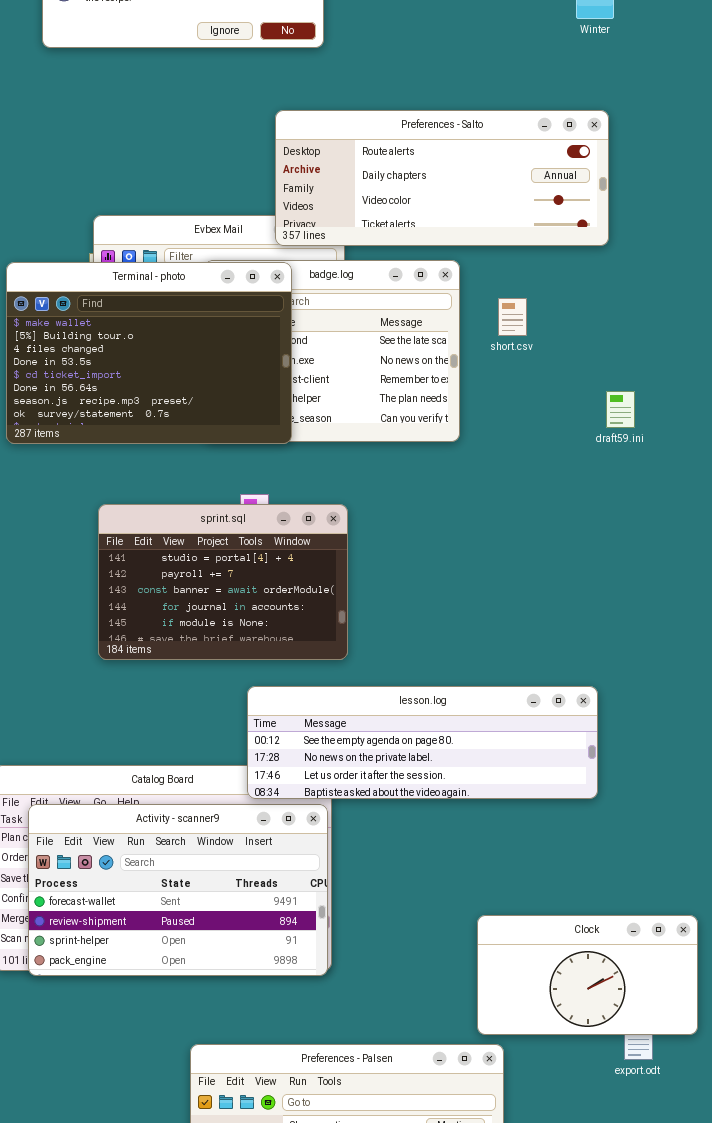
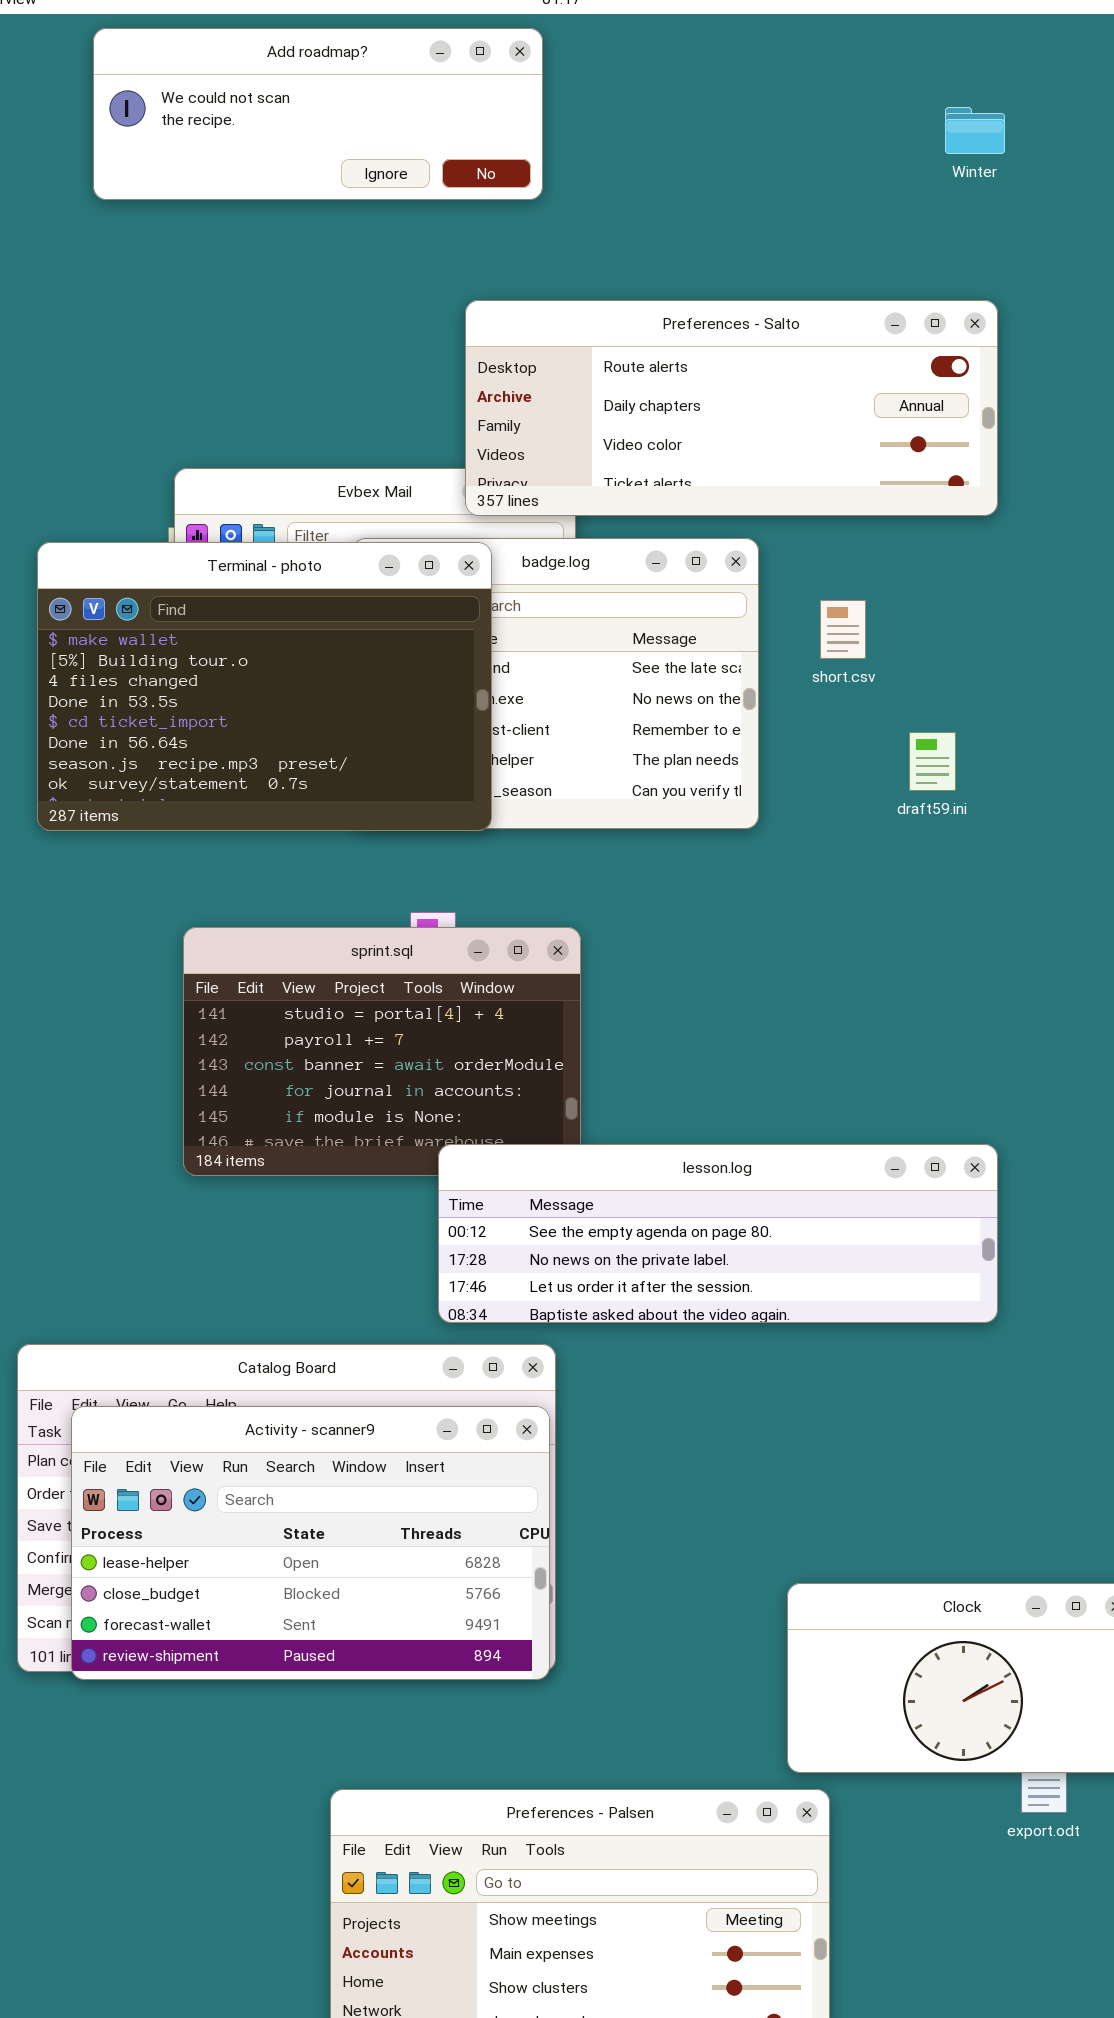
draft59.ini: [606,391,635,428] -> [909,732,956,791], moved
lesson.log: [247,686,598,799] -> [438,1144,998,1323], moved
Activity - scanner9: [28,804,328,976] -> [71,1406,550,1680], scrolled up 2 rows

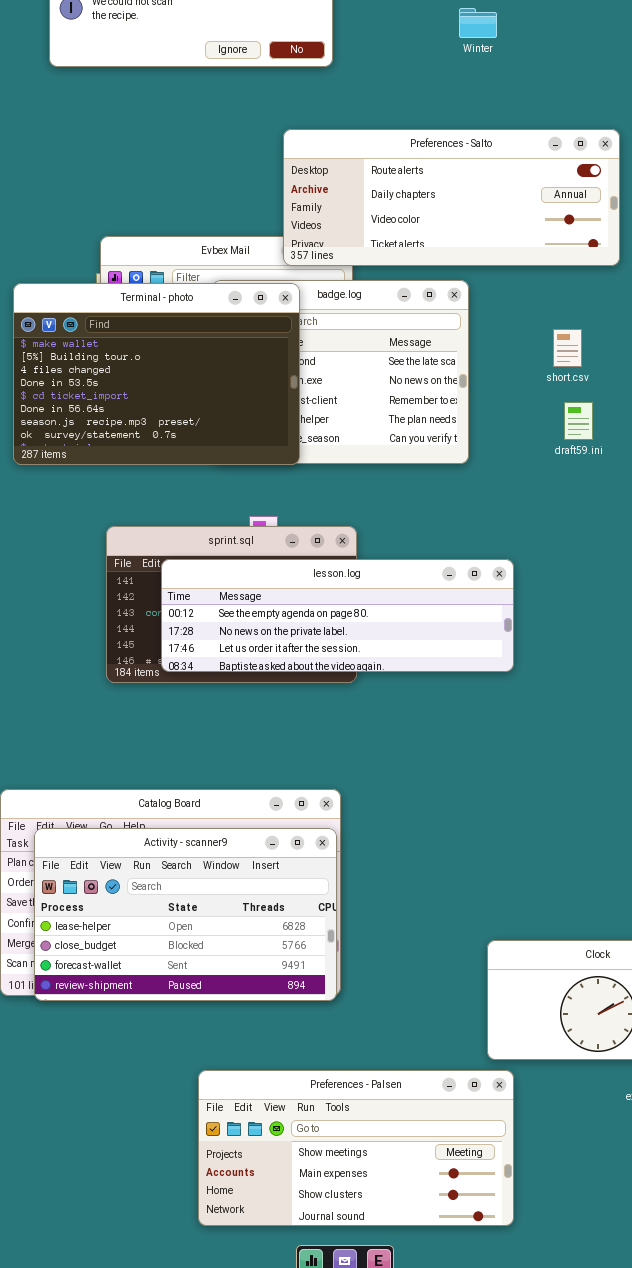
Winter: [945,107,1005,154] -> [459,8,497,38], moved
short.csv: [820,600,866,659] -> [553,329,582,367], moved
lesson.log: [438,1144,998,1323] -> [161,559,514,672], moved

